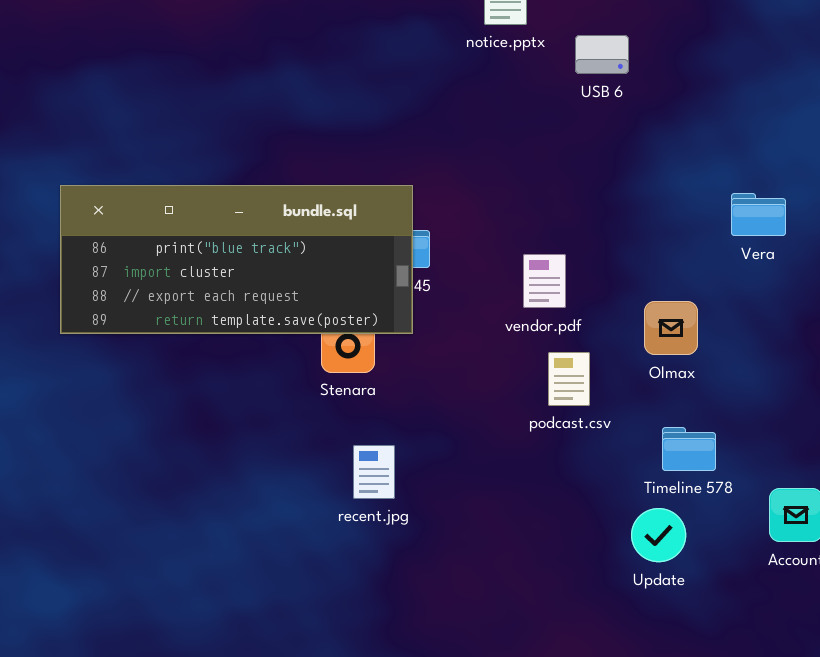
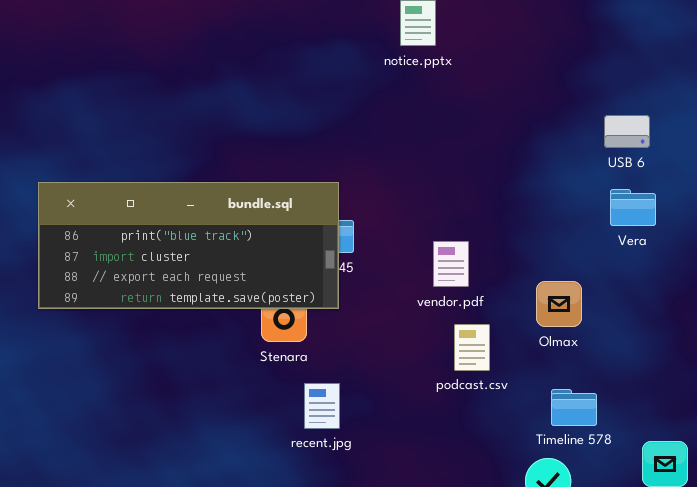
USB 6: [575,35,629,74] -> [604,115,650,148], moved
recent.jpg: [353,445,395,499] -> [304,383,340,429], moved

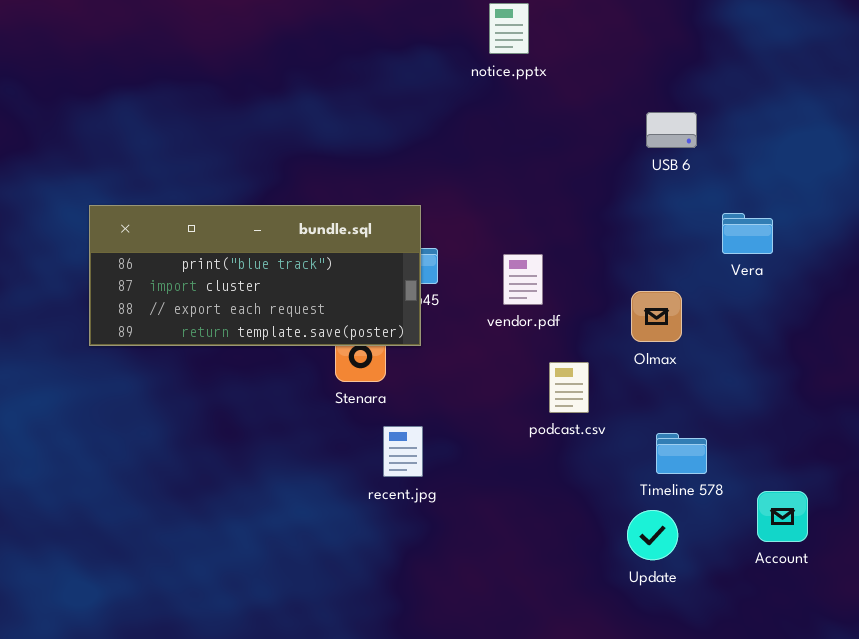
USB 6: [604,115,650,148] -> [646,112,697,148], moved
vendor.pdf: [433,241,469,287] -> [503,254,543,305], moved
Olmax: [536,281,582,327] -> [631,291,682,342], moved

